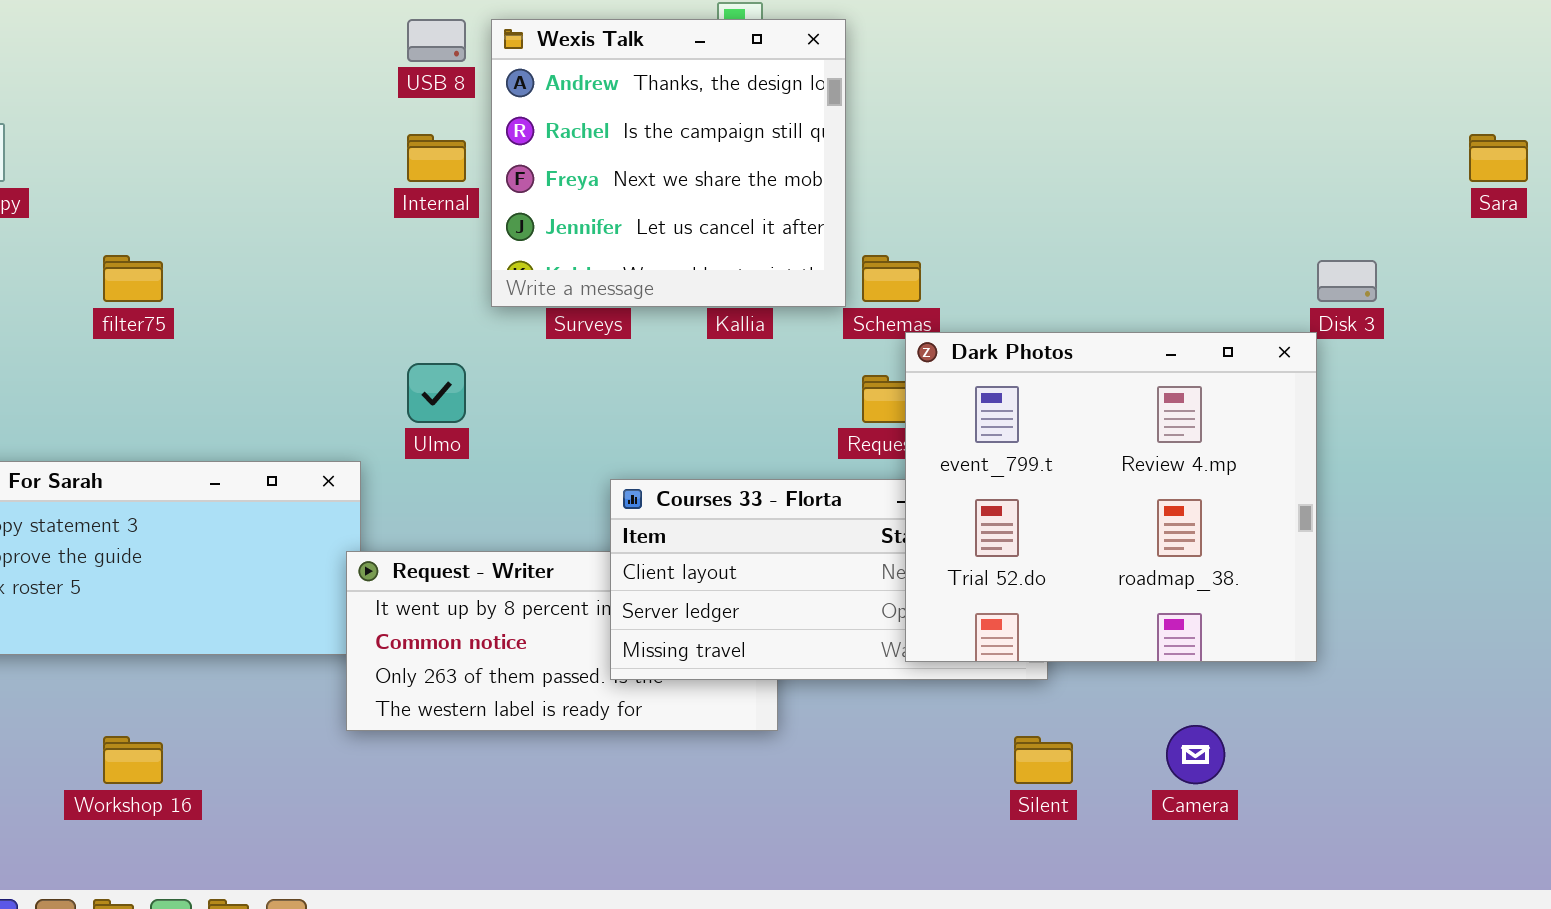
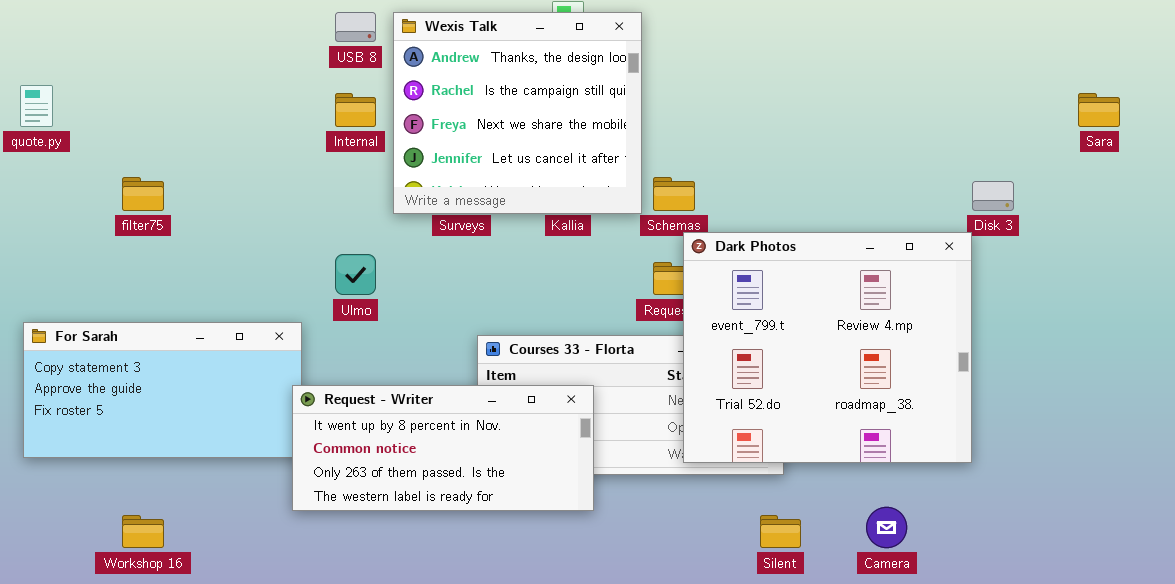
Request - Writer: [346,551,778,731] -> [292,385,594,511], raised

